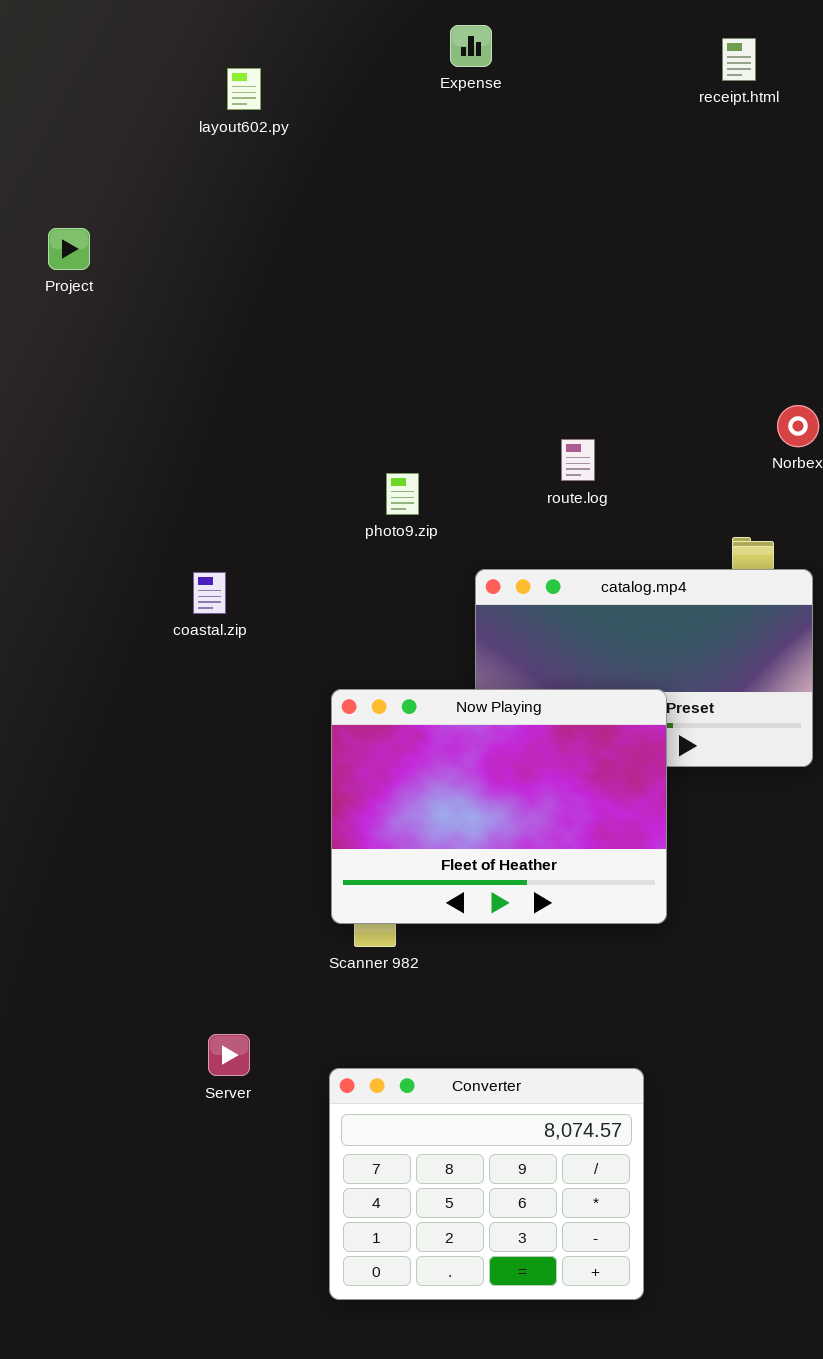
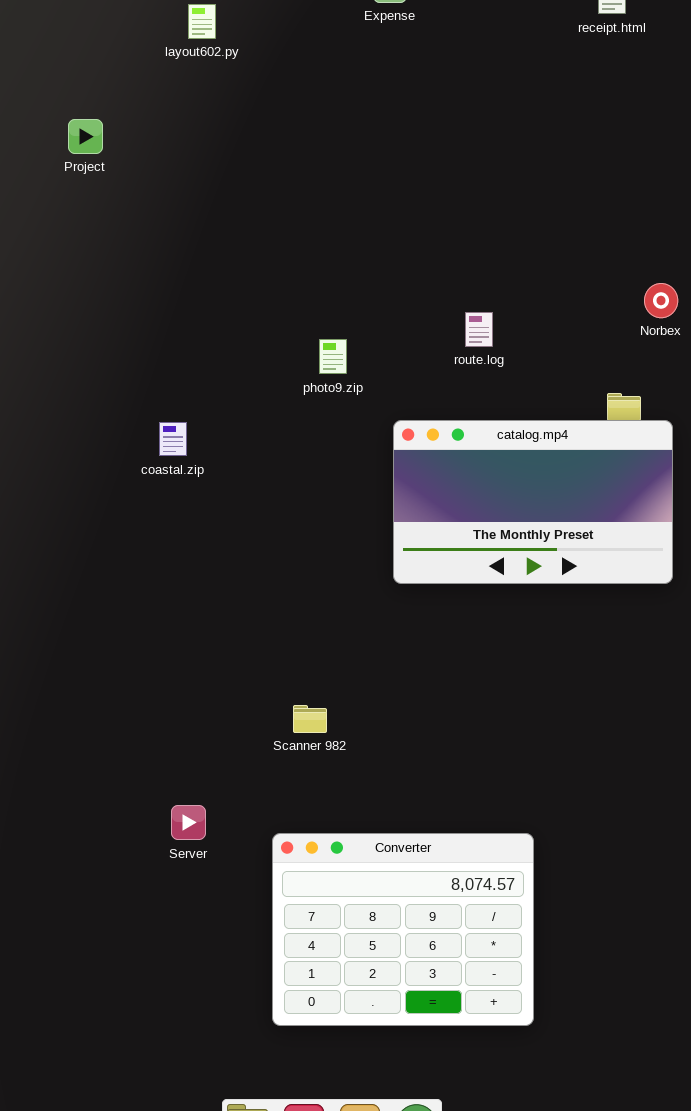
Project: [48,228,90,270] -> [68,119,103,154], moved
Now Playing: [331,689,667,924] -> none, closed

